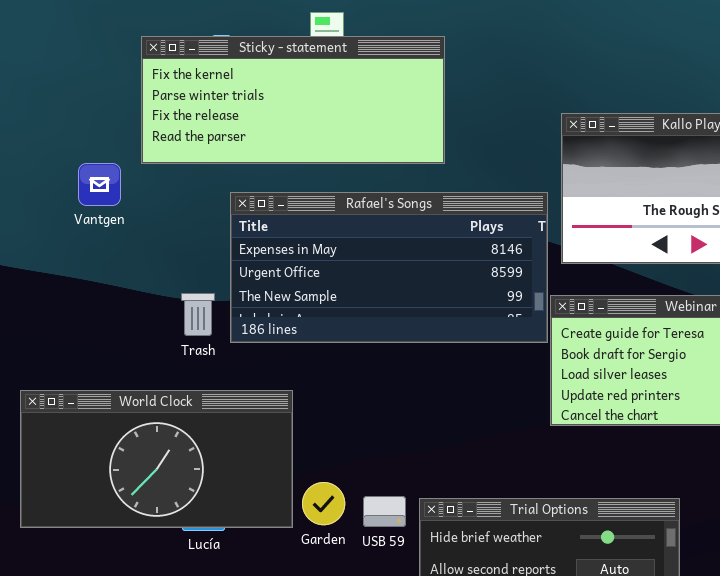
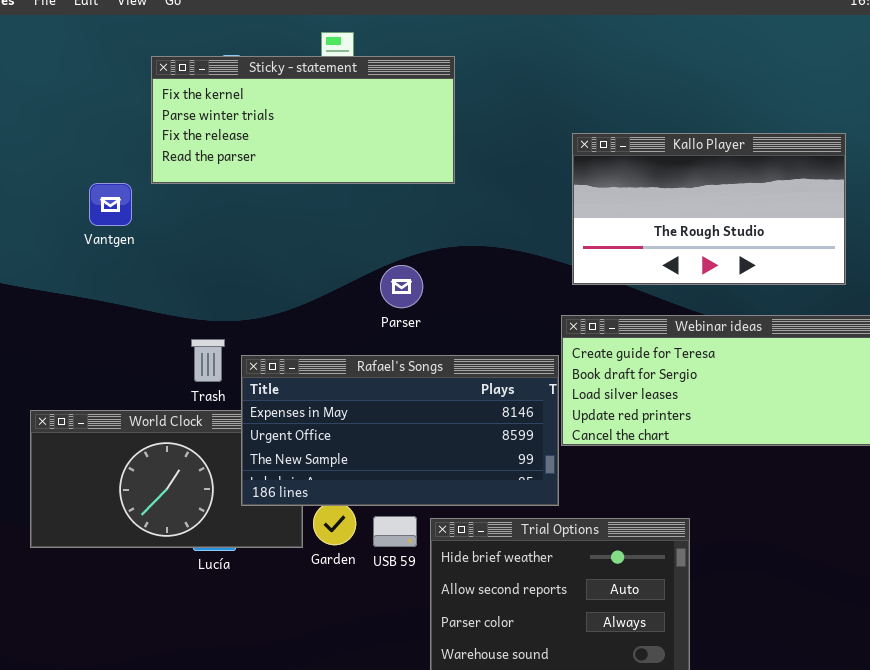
Rafael's Songs: [230,192,548,343] -> [241,355,559,506], moved
Trash: [181,293,215,336] -> [191,339,225,382], moved

